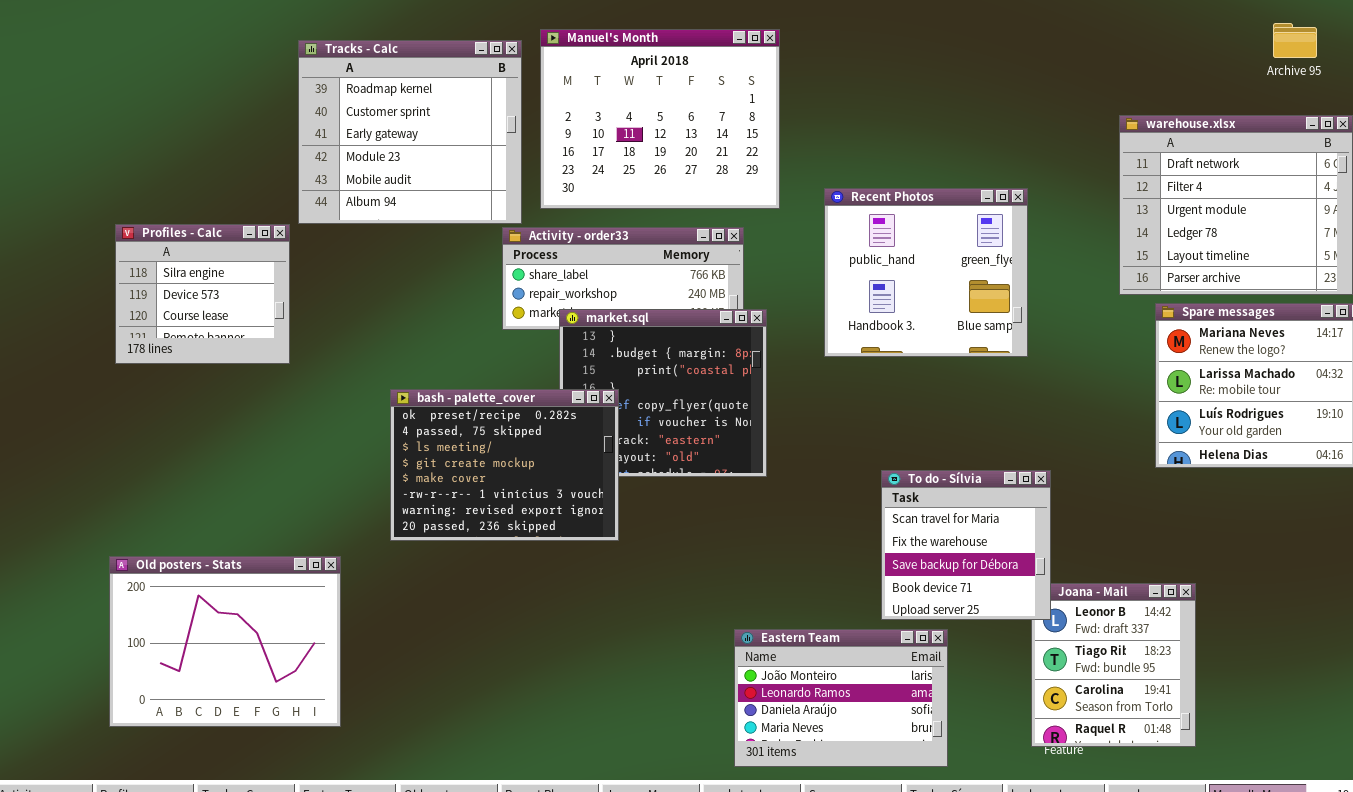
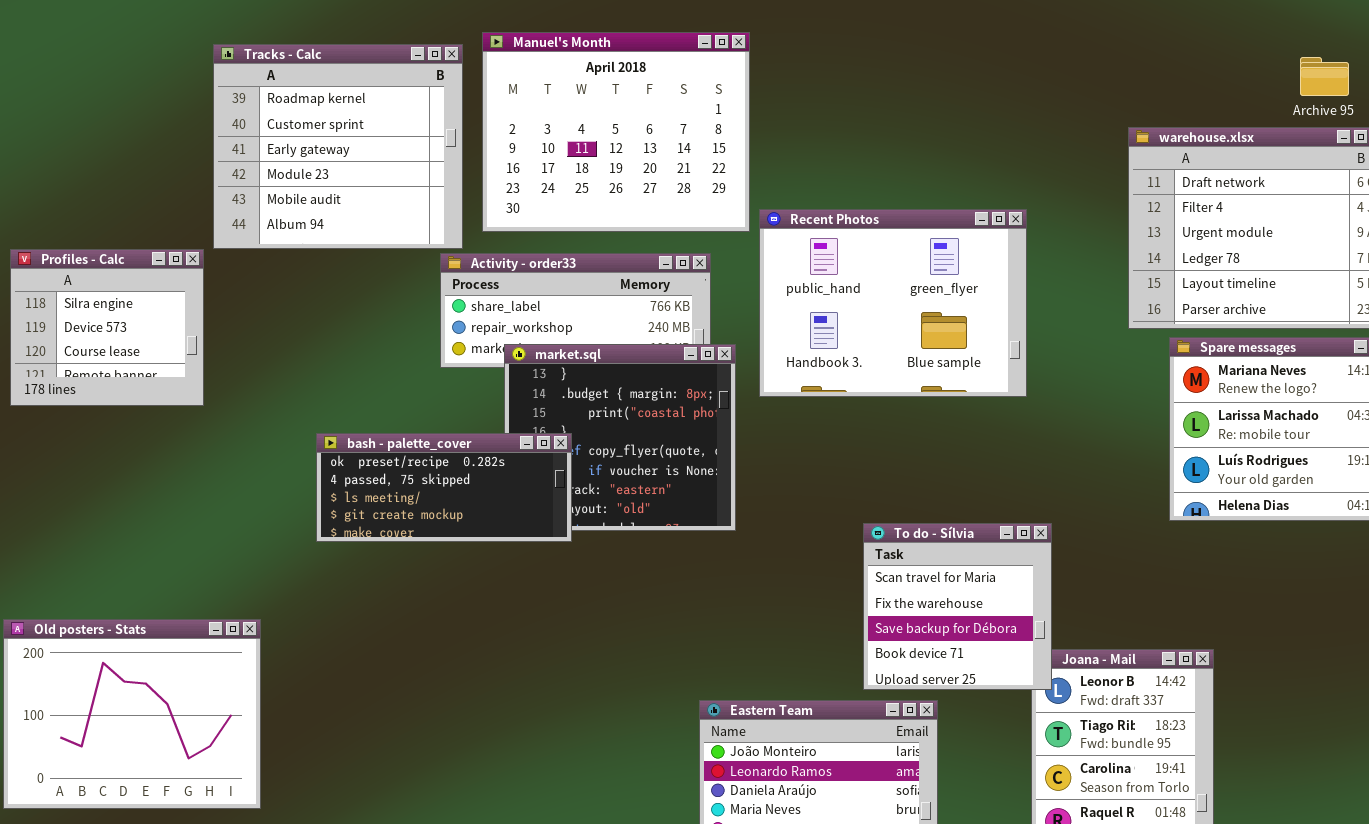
Archive 95: [1273,23,1317,58] -> [1300,57,1349,96], moved
Recent Photos: [824,188,1028,357] -> [759,209,1027,397], resized
bash - palette_cover: [390,389,619,541] -> [316,433,572,542], resized

